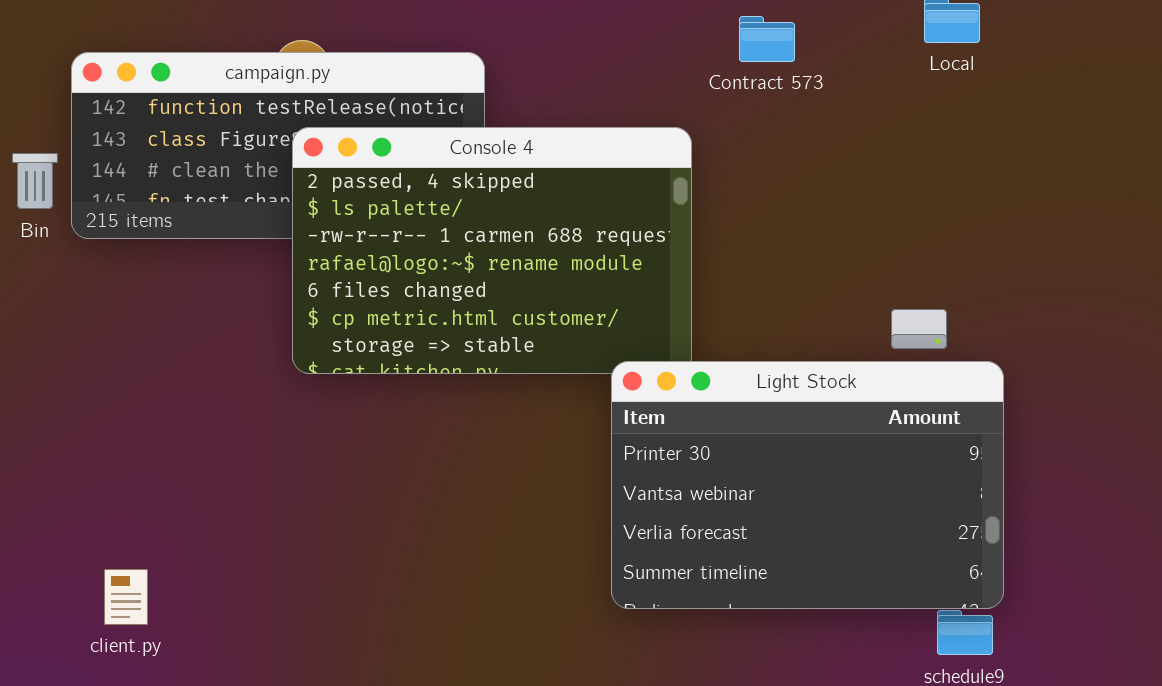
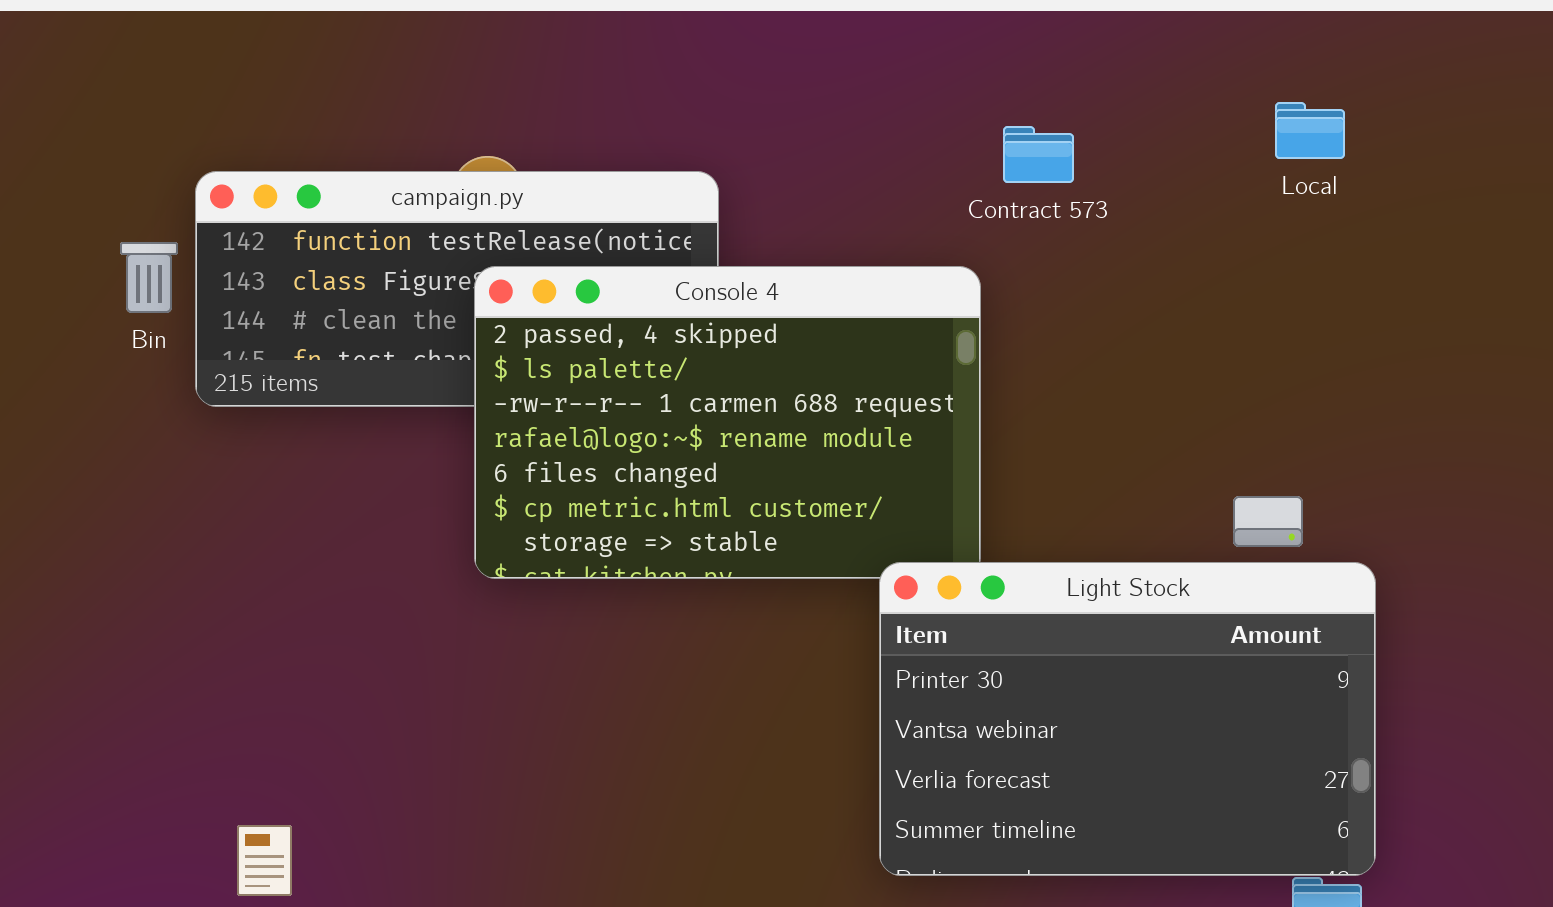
Contract 573: [739,16,795,62] -> [1003,126,1074,183], moved
Bin: [12,153,58,209] -> [120,242,178,313], moved

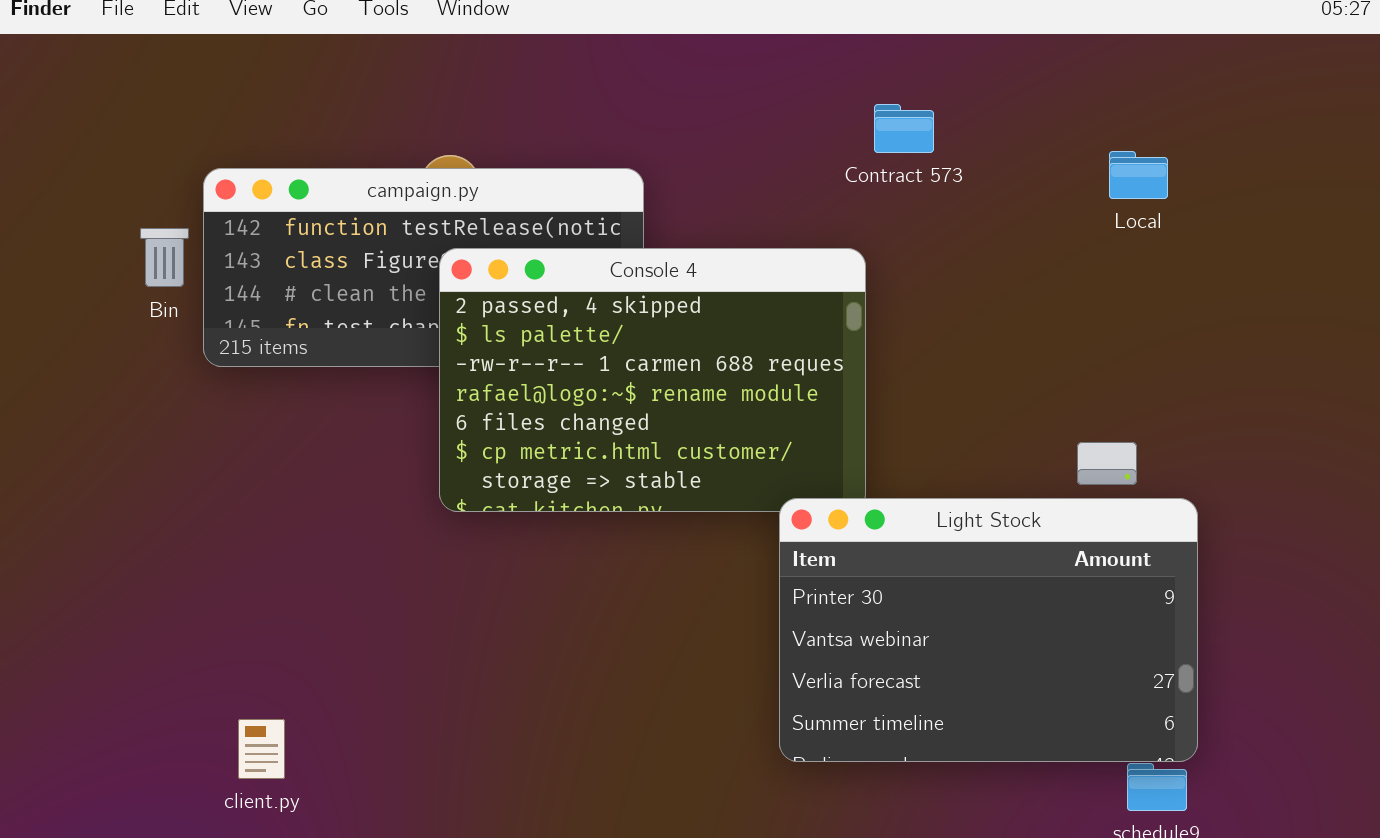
Local: [1275,102,1345,159] -> [1109,151,1168,199], moved
Contract 573: [1003,126,1074,183] -> [874,104,934,153], moved

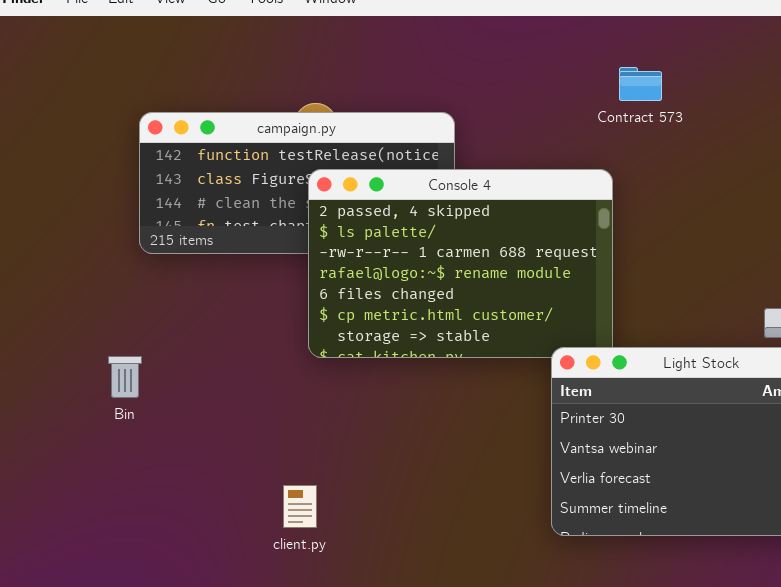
Bin: [140,228,189,287] -> [108,356,142,398], moved
client.py: [238,719,285,779] -> [283,485,317,528], moved

